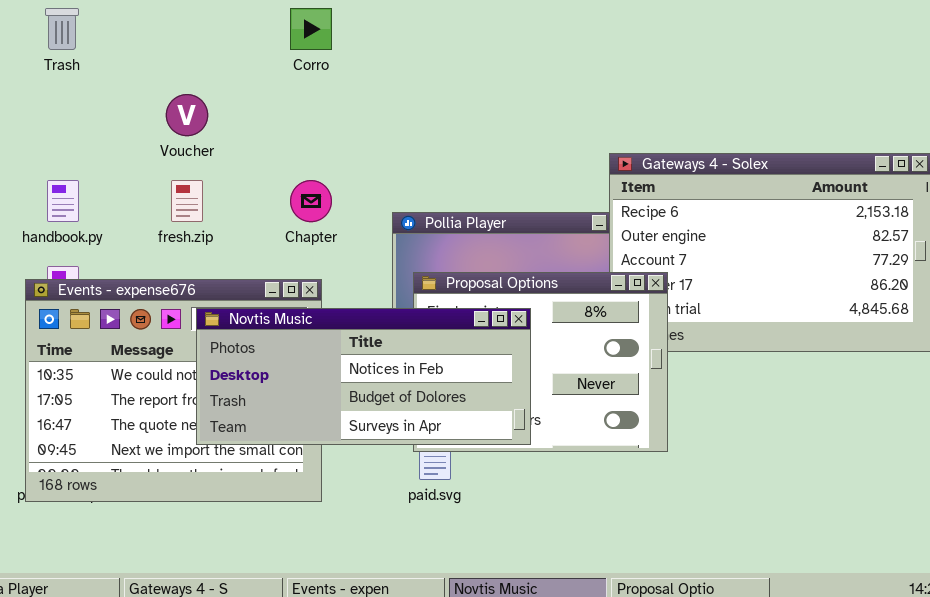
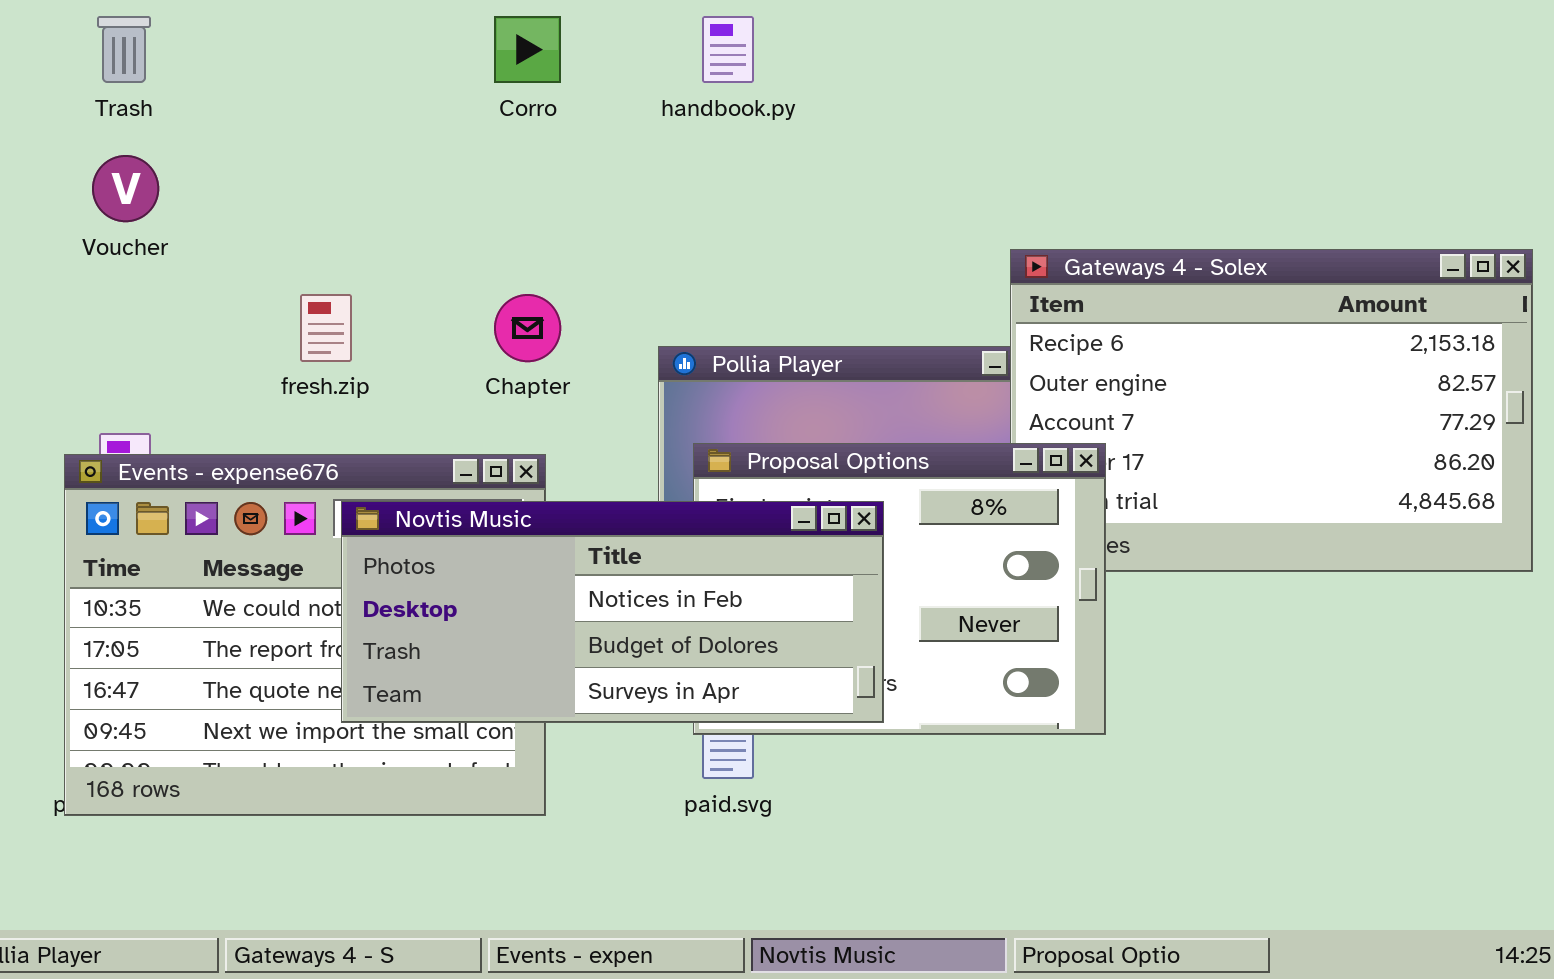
Voucher: [166,94,208,136] -> [92,155,159,222], moved
handbook.py: [47,180,79,222] -> [702,16,754,83], moved

